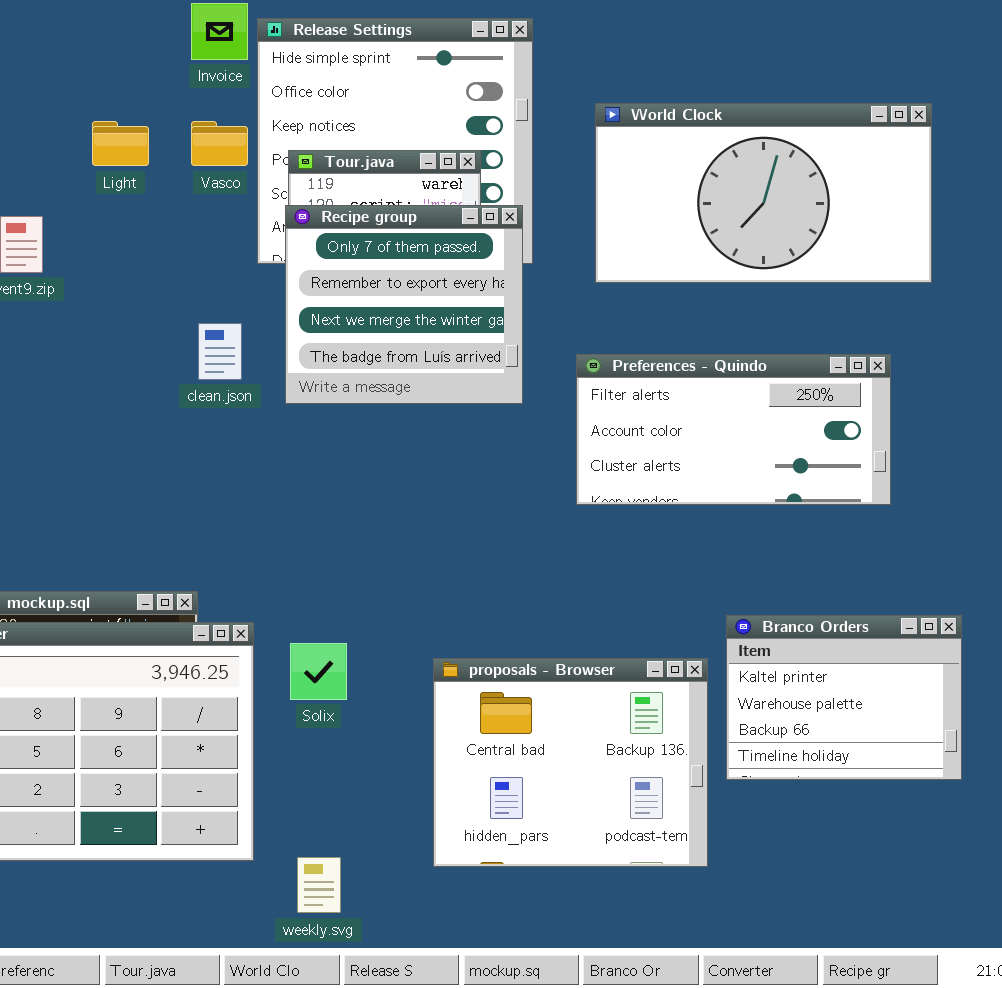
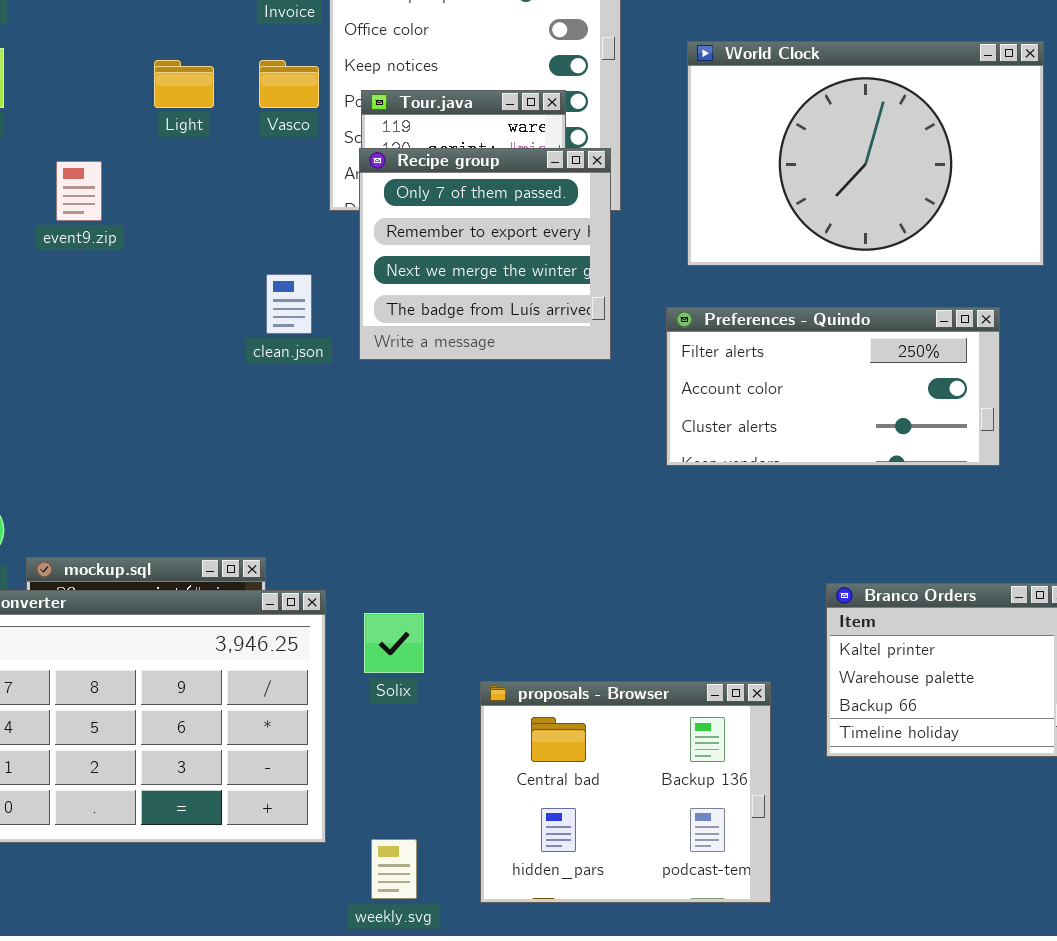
World Clock: [595,103,932,283] -> [687,41,1044,266], resized
proposals - Browser: [433,658,708,867] -> [480,681,771,903], moved

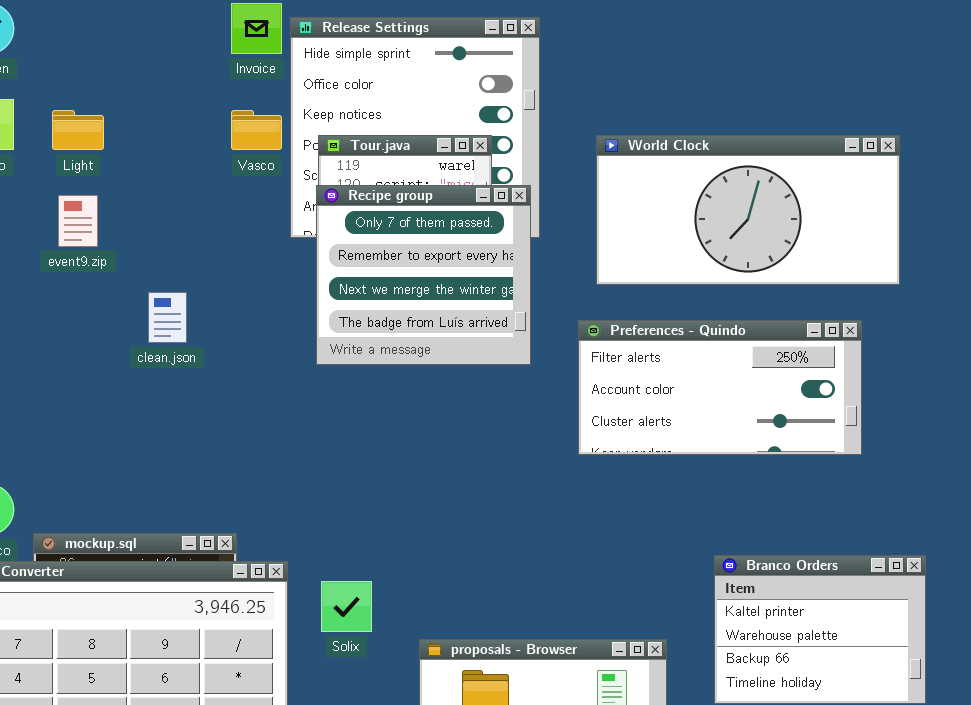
World Clock: [687,41,1044,266] -> [596,135,900,285], resized
Light: [154,60,214,108] -> [52,110,104,150], moved
clean.json: [266,274,312,334] -> [148,292,187,343], moved

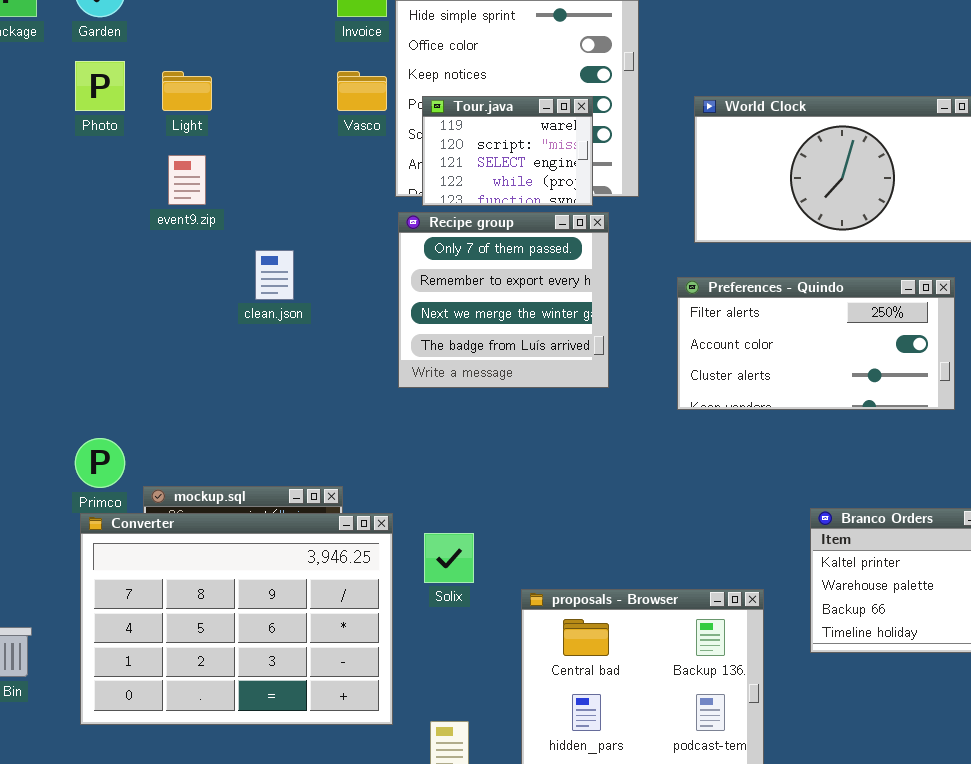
Recipe group: [316,185,531,365] -> [398,212,609,388], moved

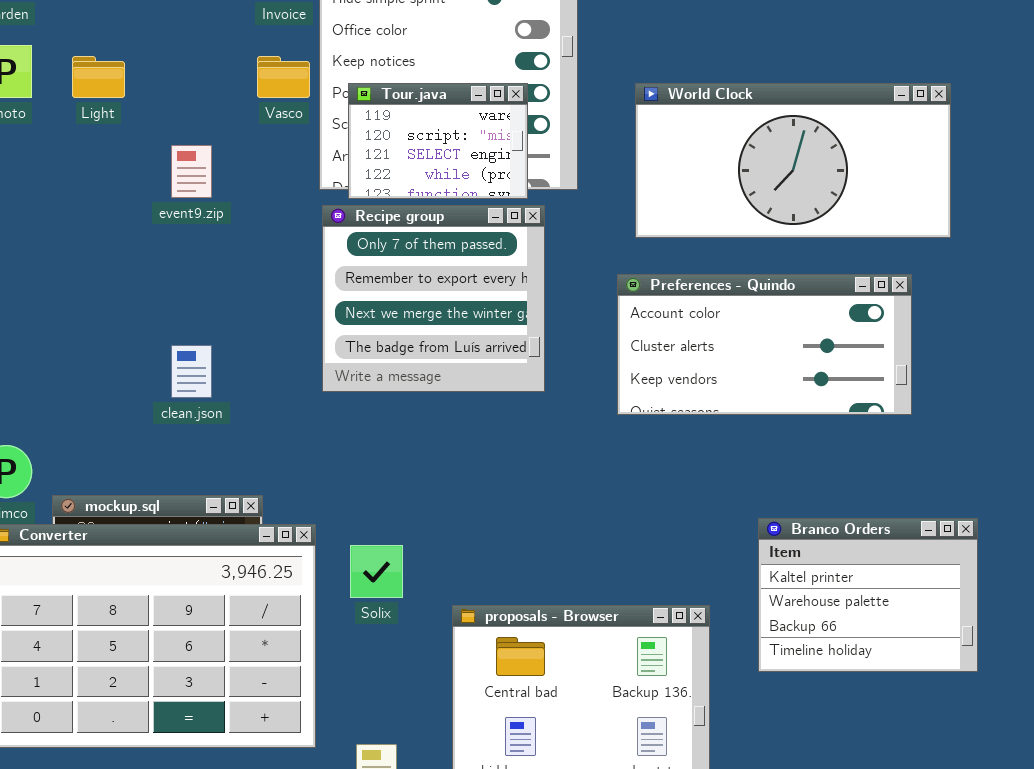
event9.zip: [168,155,206,205] -> [171,145,212,198], moved
clean.json: [255,250,294,300] -> [171,345,212,398], moved
Preferences - Quindo: [677,277,955,410] -> [617,274,912,415], scrolled down 1 row

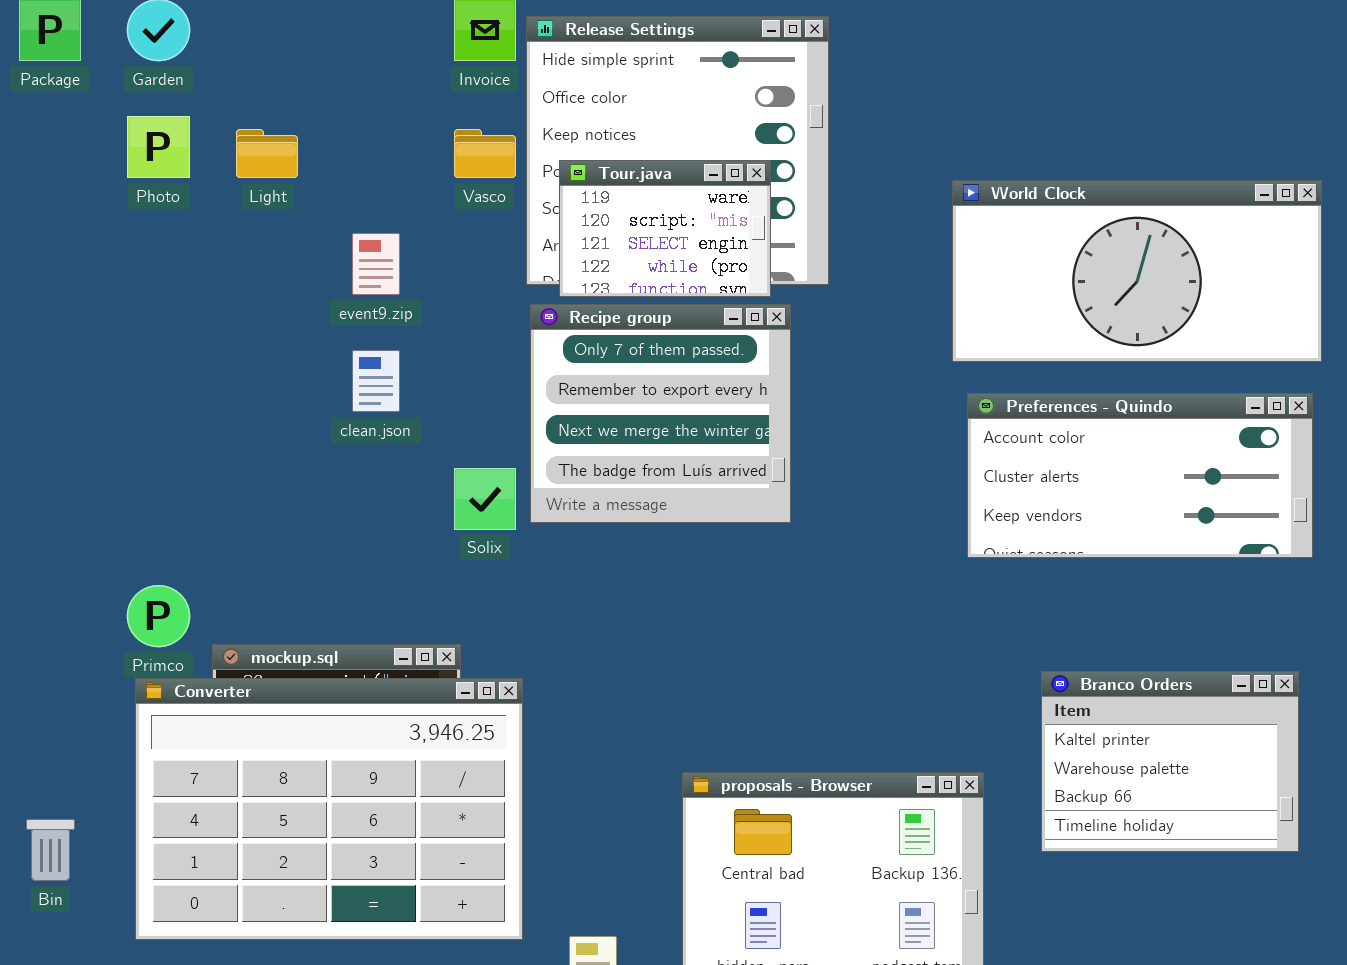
World Clock: [635,83,951,238] -> [952,180,1322,362], moved
Preferences - Quindo: [617,274,912,415] -> [967,393,1313,558], moved
clean.json: [171,345,212,398] -> [352,350,400,412], moved
Solix: [350,545,403,598] -> [454,468,516,530], moved

